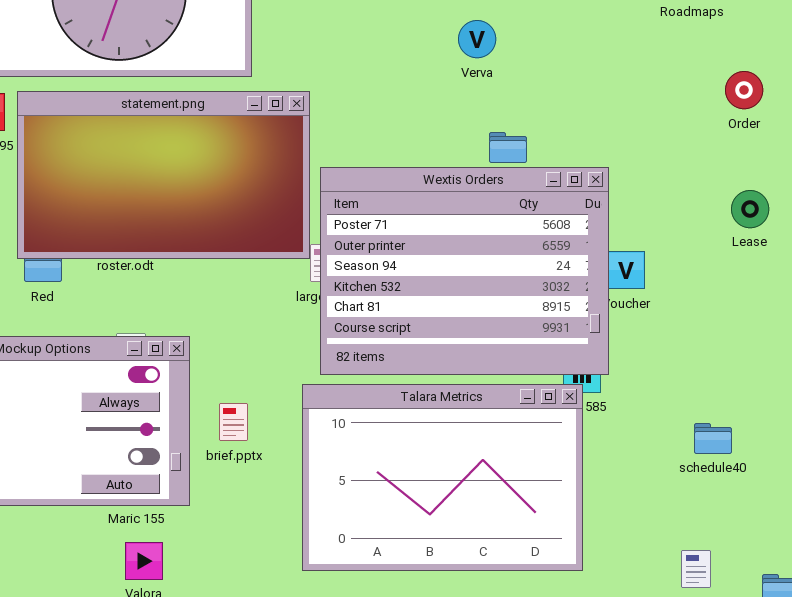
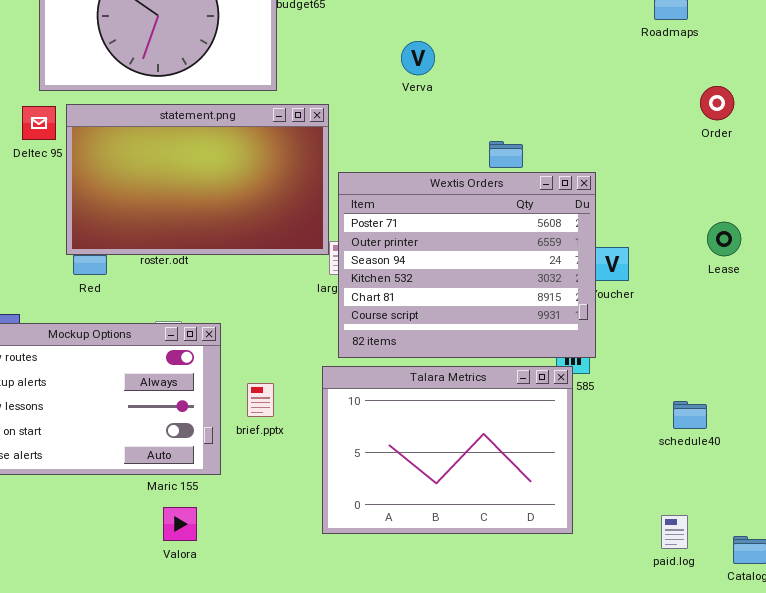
Verva: [458,20,496,58] -> [401,41,435,75], moved
Lease: [731,190,769,228] -> [707,222,741,256], moved

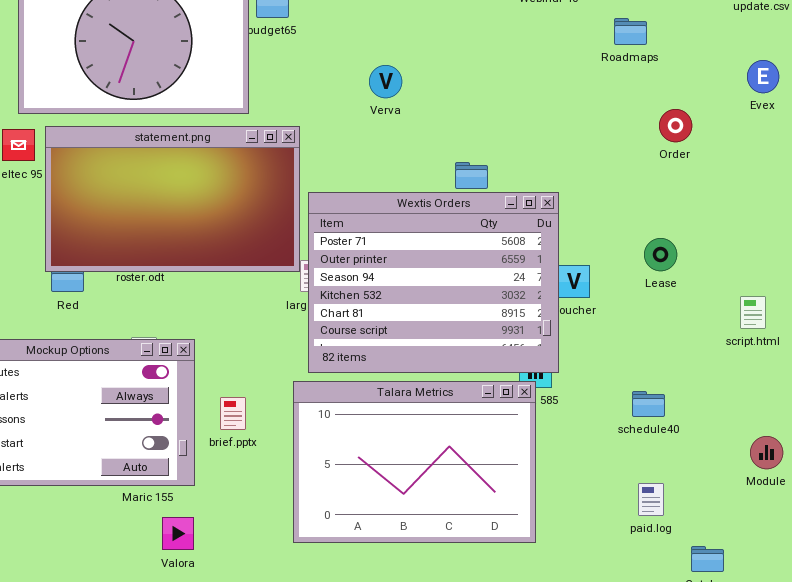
Lease: [707,222,741,256] -> [644,238,677,271], moved
schedule40: [673,401,707,429] -> [632,391,665,417], moved
Valora: [163,507,197,541] -> [162,517,194,550], moved
paid.log: [661,515,688,549] -> [638,483,664,516], moved

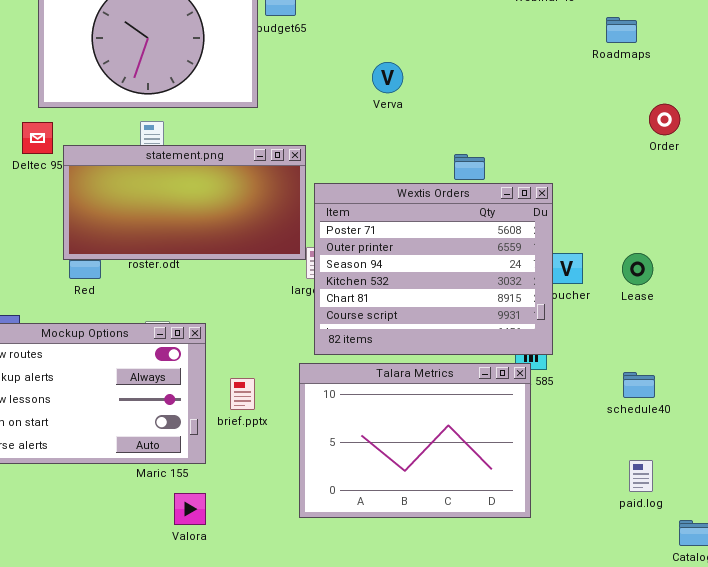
statement.png: [45,126,300,272] -> [63,145,306,260], resized
Lease: [644,238,677,271] -> [622,253,653,285], moved

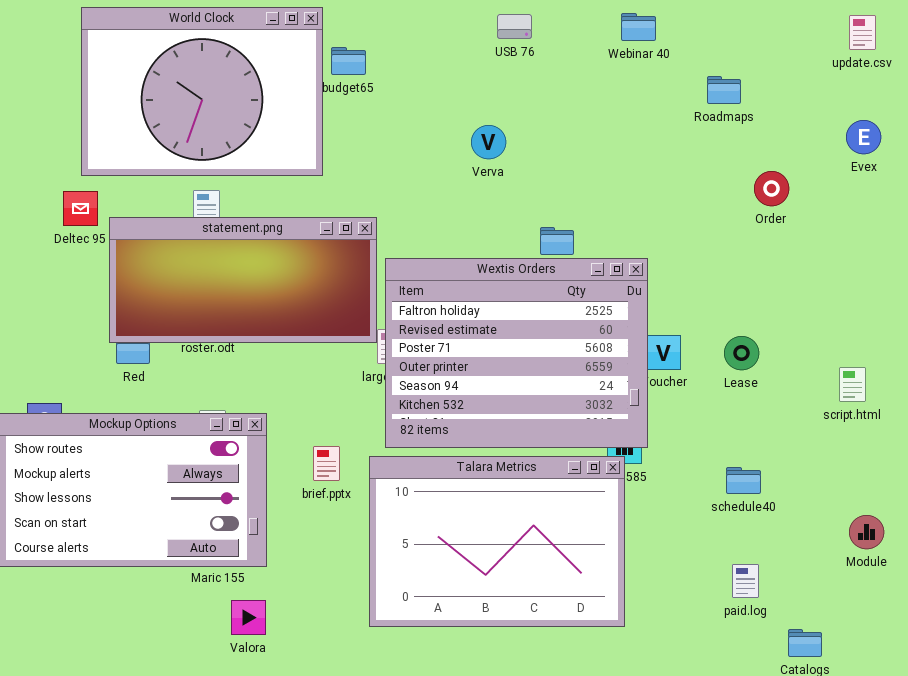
Verva: [372,62,403,93] -> [471,125,506,159], moved
Wextis Orders: [314,183,553,355] -> [385,258,648,448], scrolled up 2 rows
brief.pptx: [230,378,255,410] -> [313,446,340,481], moved

